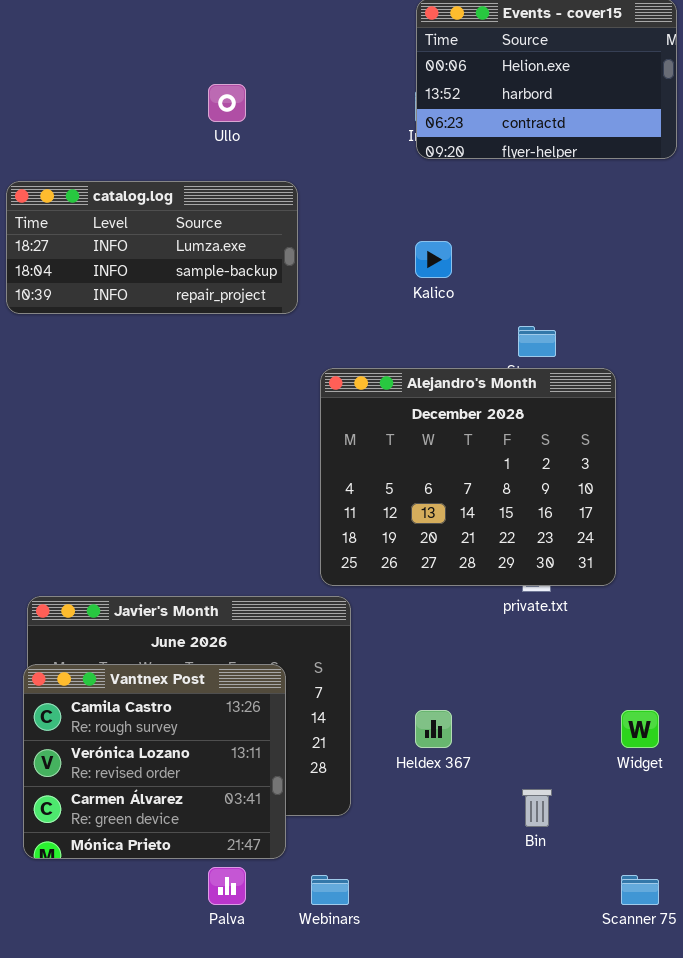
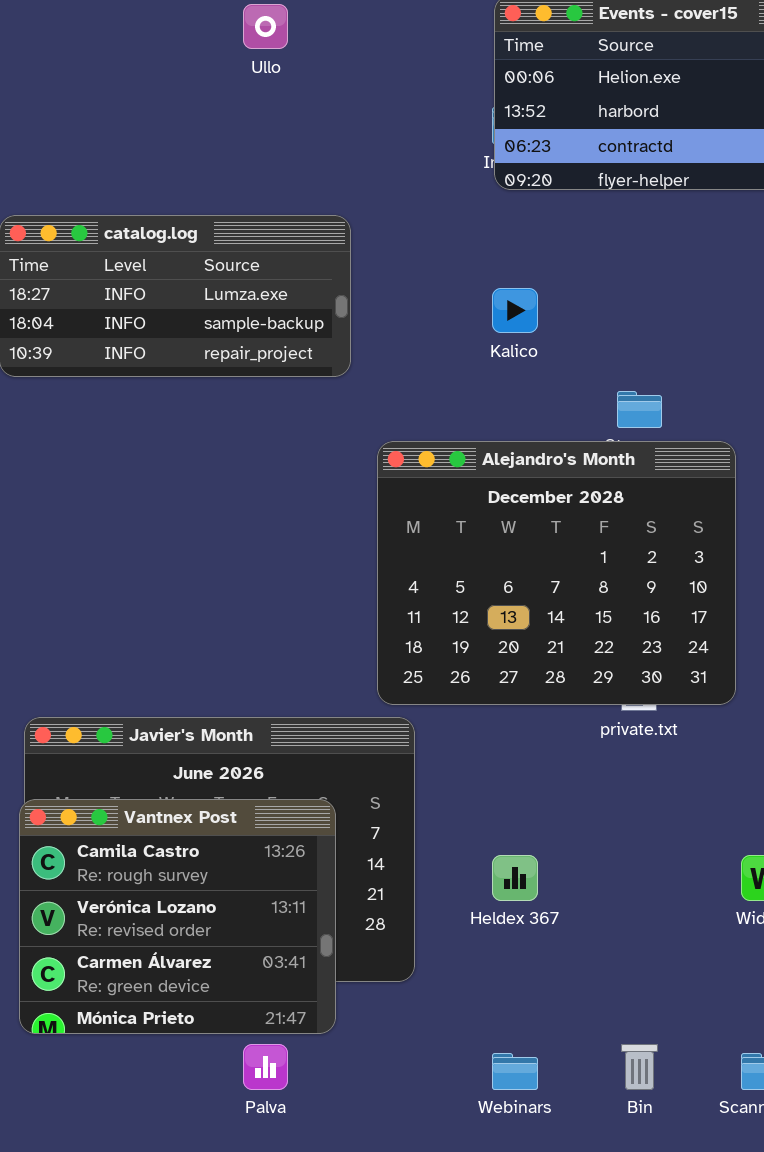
Ullo: [208,84,246,122] -> [243,4,288,49], moved
Bin: [522,789,552,827] -> [621,1044,658,1090], moved
Webinars: [311,875,349,905] -> [492,1053,538,1090], moved

